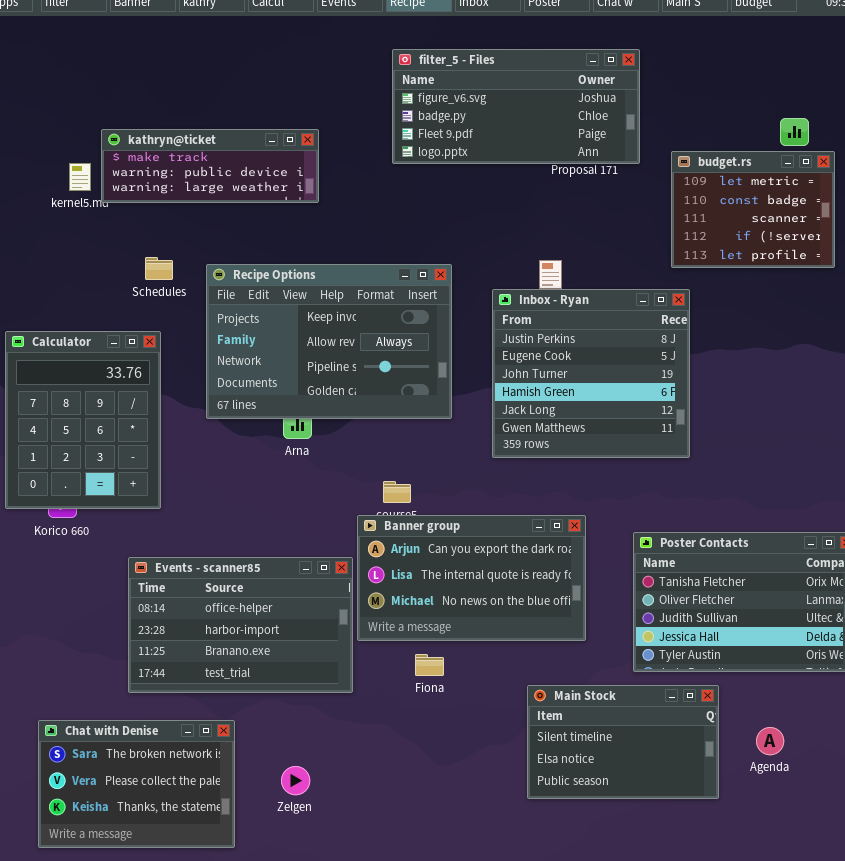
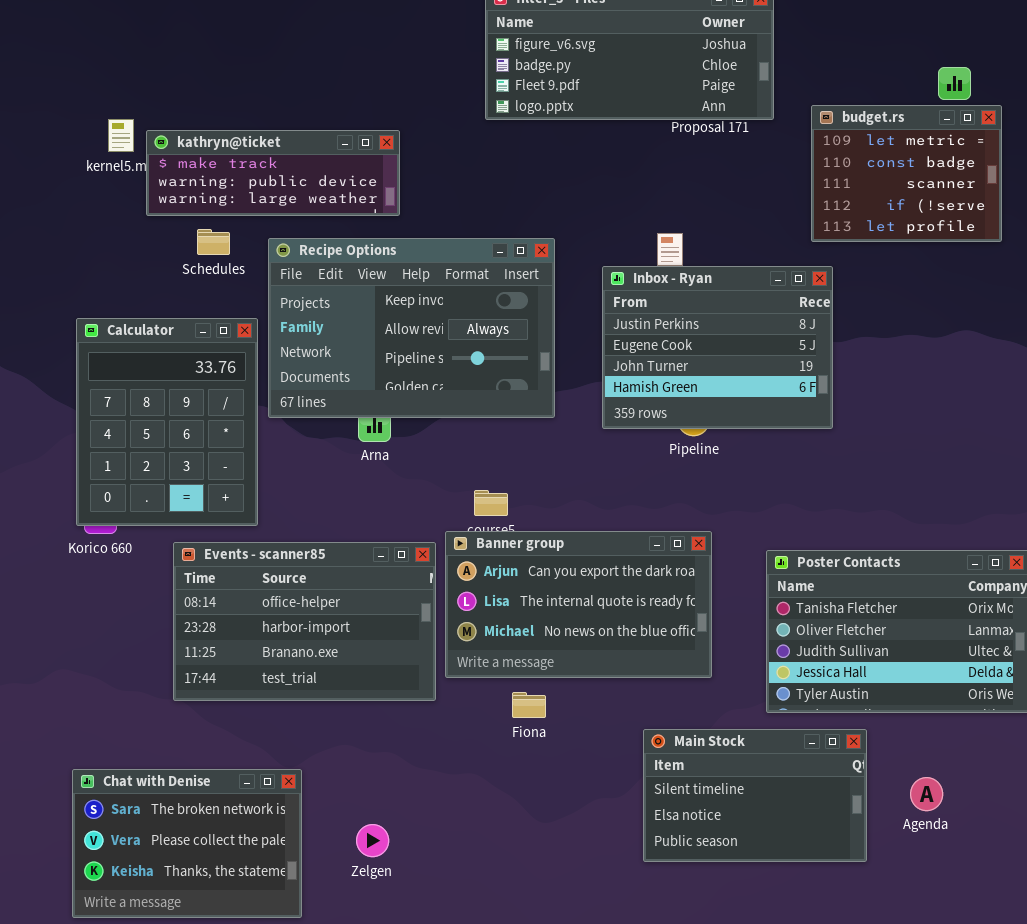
kathryn@ticket: [101,129,319,203] -> [146,130,400,216], moved
Inbox - Ryan: [492,289,690,458] -> [602,266,833,429], resized
Calculator: [5,331,161,509] -> [76,318,258,526], moved
Events - scanner85: [128,557,353,693] -> [173,542,436,701], moved

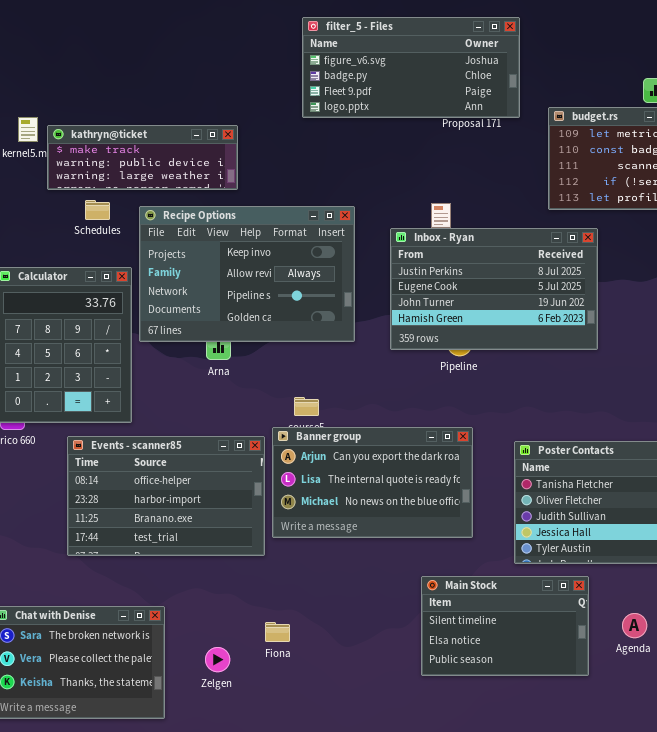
Inbox - Ryan: [602,266,833,429] -> [390,228,598,350], resized
Fiona: [512,692,546,718] -> [265,622,290,642], moved

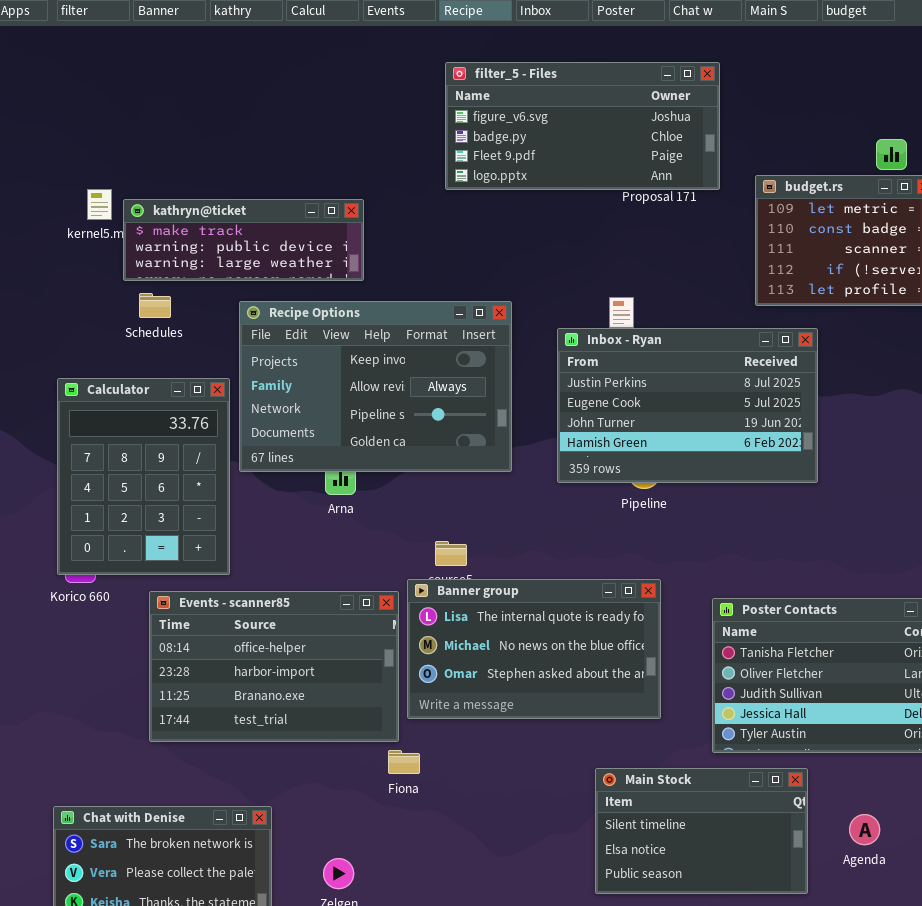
Schedules: [85,200,110,220] -> [139,293,171,318], moved
Banner group: [272,427,473,538] -> [407,579,661,719], scrolled down 1 row
Fiona: [265,622,290,642] -> [388,750,420,774], moved

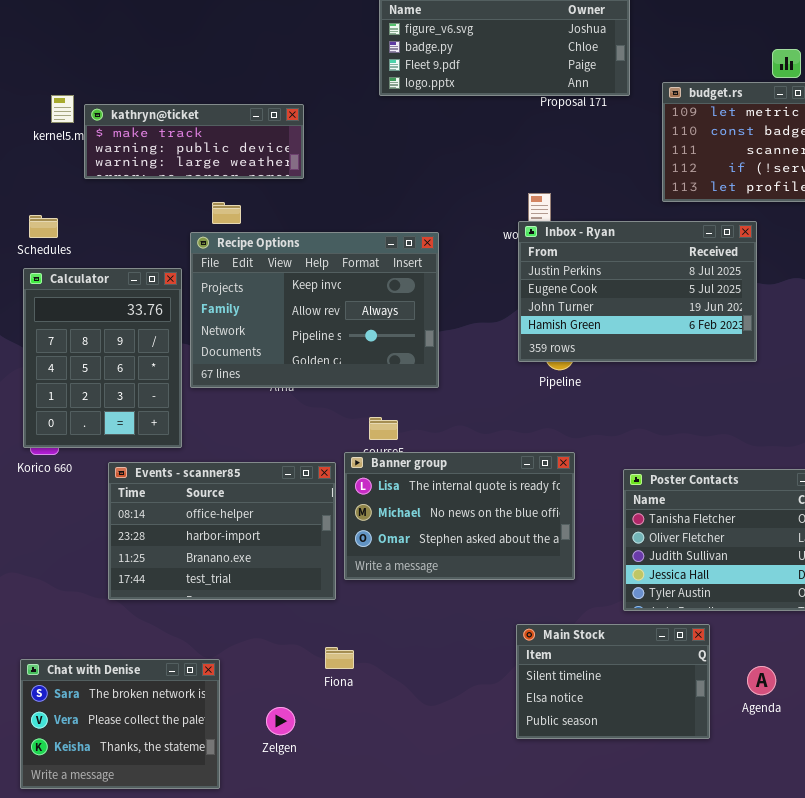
Schedules: [139,293,171,318] -> [29,215,58,238], moved
Recipe Options: [239,301,512,472] -> [190,232,439,388], moved
Inbox - Ryan: [557,328,818,483] -> [518,221,757,362], moved
Fiona: [388,750,420,774] -> [325,647,354,669], moved

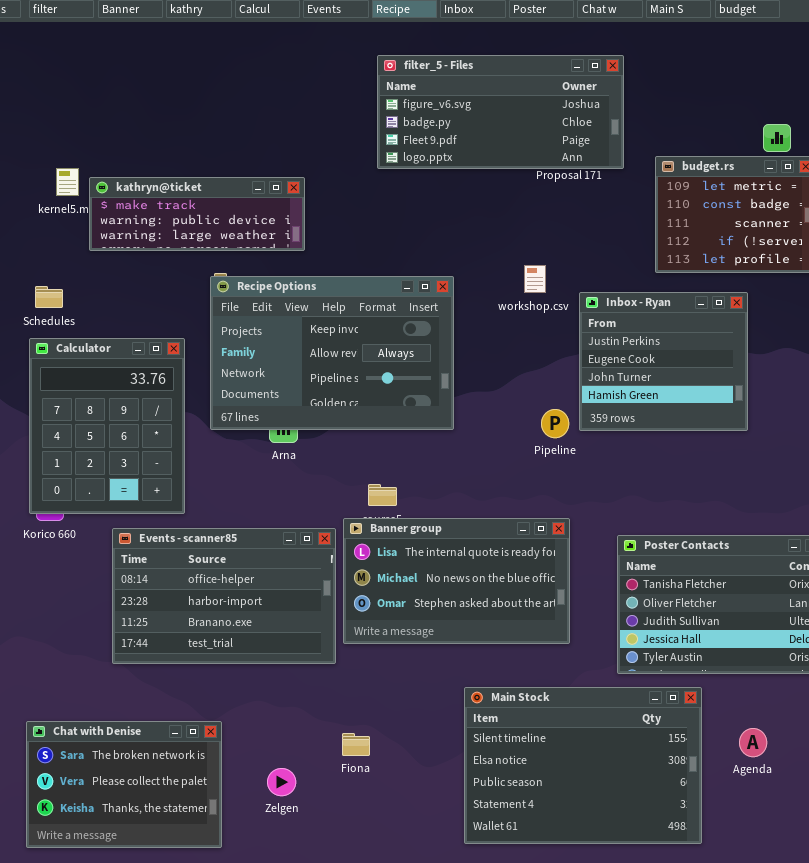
Inbox - Ryan: [518,221,757,362] -> [579,292,748,431], resized
Recipe Options: [190,232,439,388] -> [210,276,454,430], moved
Main Stock: [516,624,710,739] -> [464,687,702,844], resized
Fiona: [325,647,354,669] -> [342,733,370,756], moved

